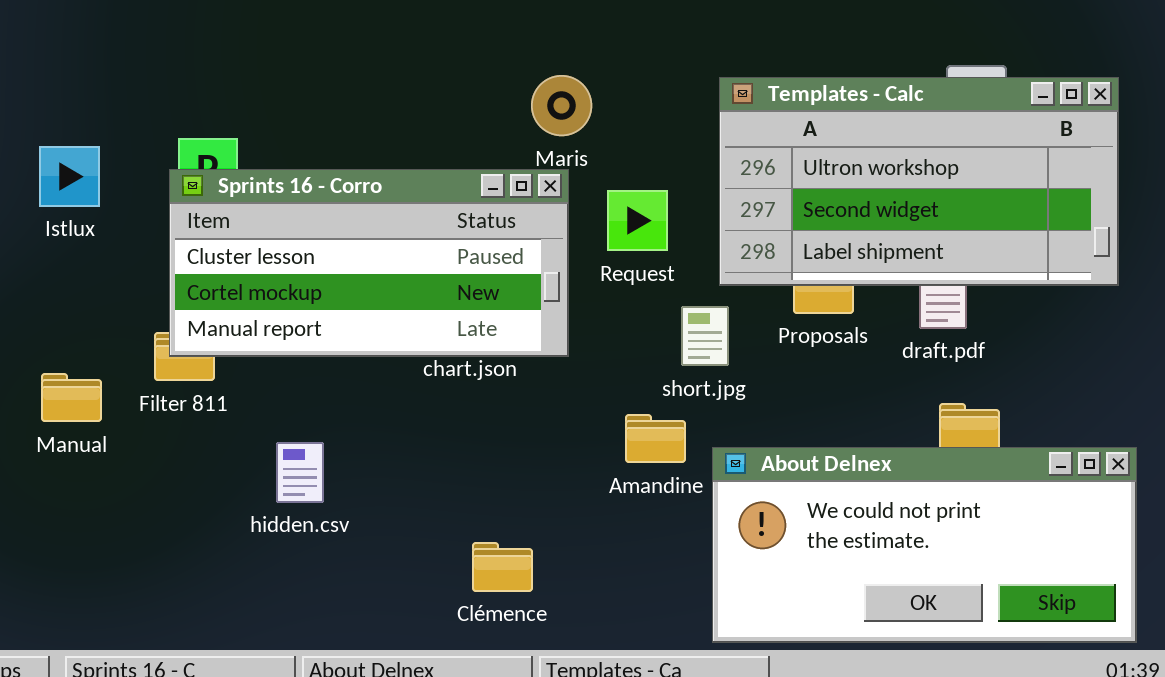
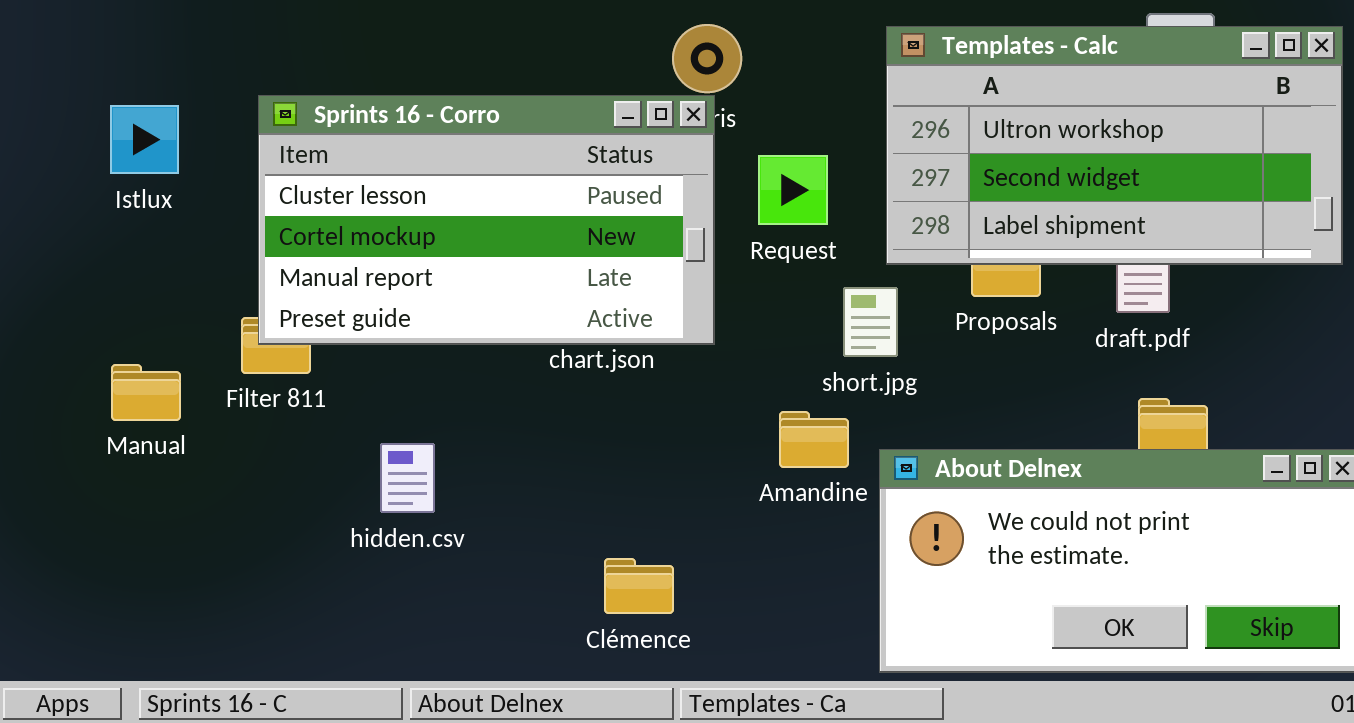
Sprints 16 - Corro: [169,169,569,357] -> [258,95,715,345], resized

